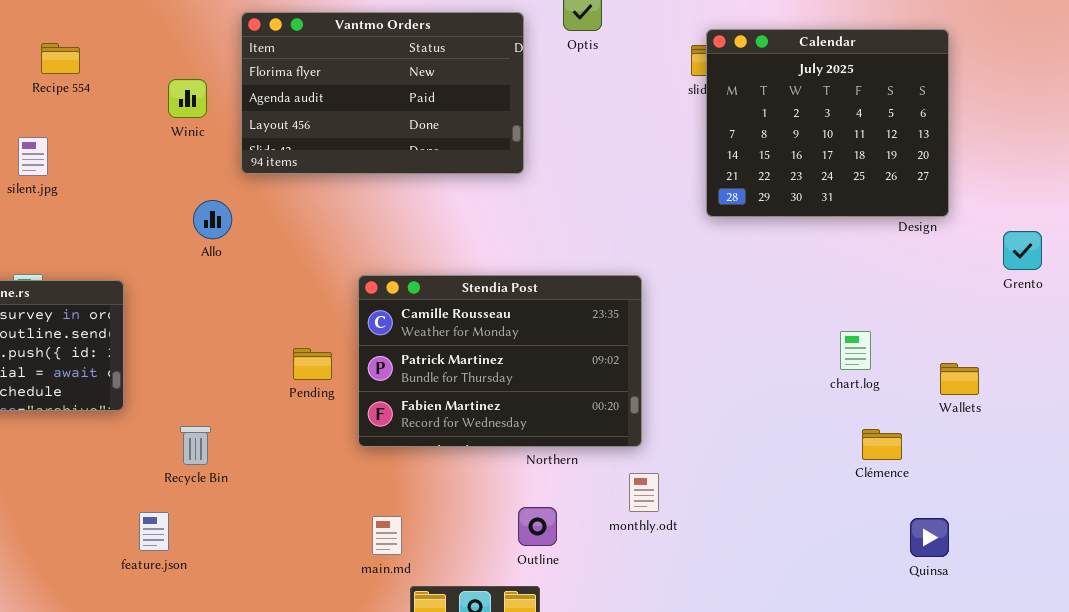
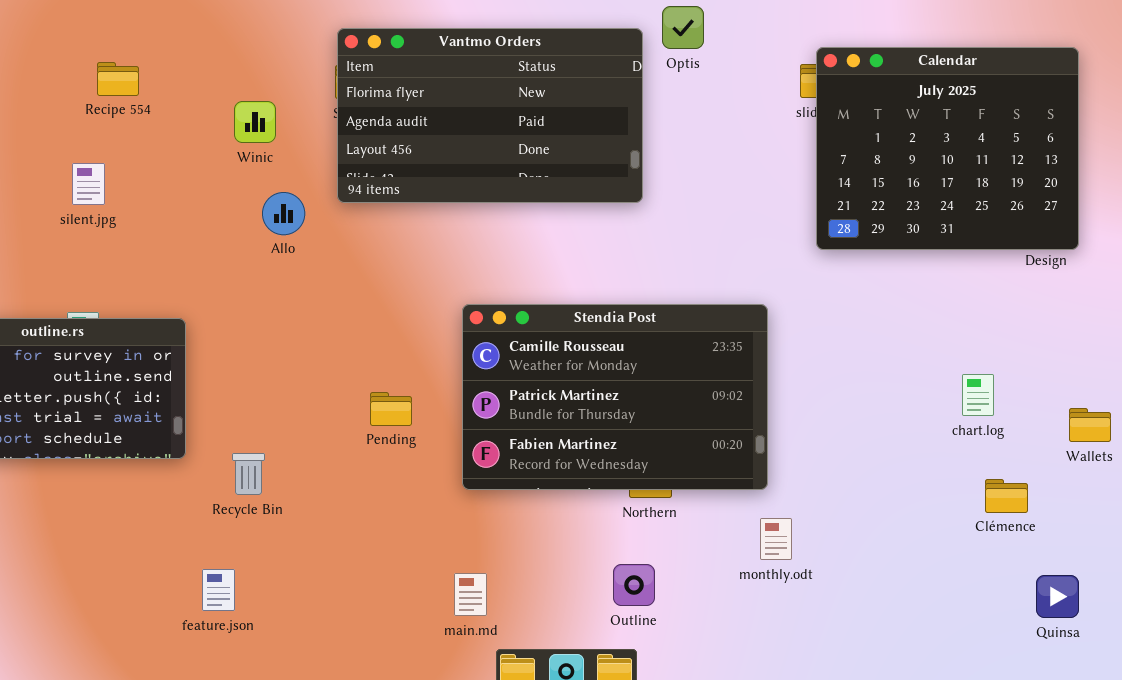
Vantmo Orders: [241,12,524,174] -> [337,28,643,203], moved
Allo: [193,200,232,239] -> [262,192,305,235], moved
Stendia Post: [358,275,642,447] -> [462,304,768,490], moved
Recycle Bin: [180,426,211,465] -> [232,453,265,495], moved
monthly.odt: [629,473,659,512] -> [760,518,792,560], moved

